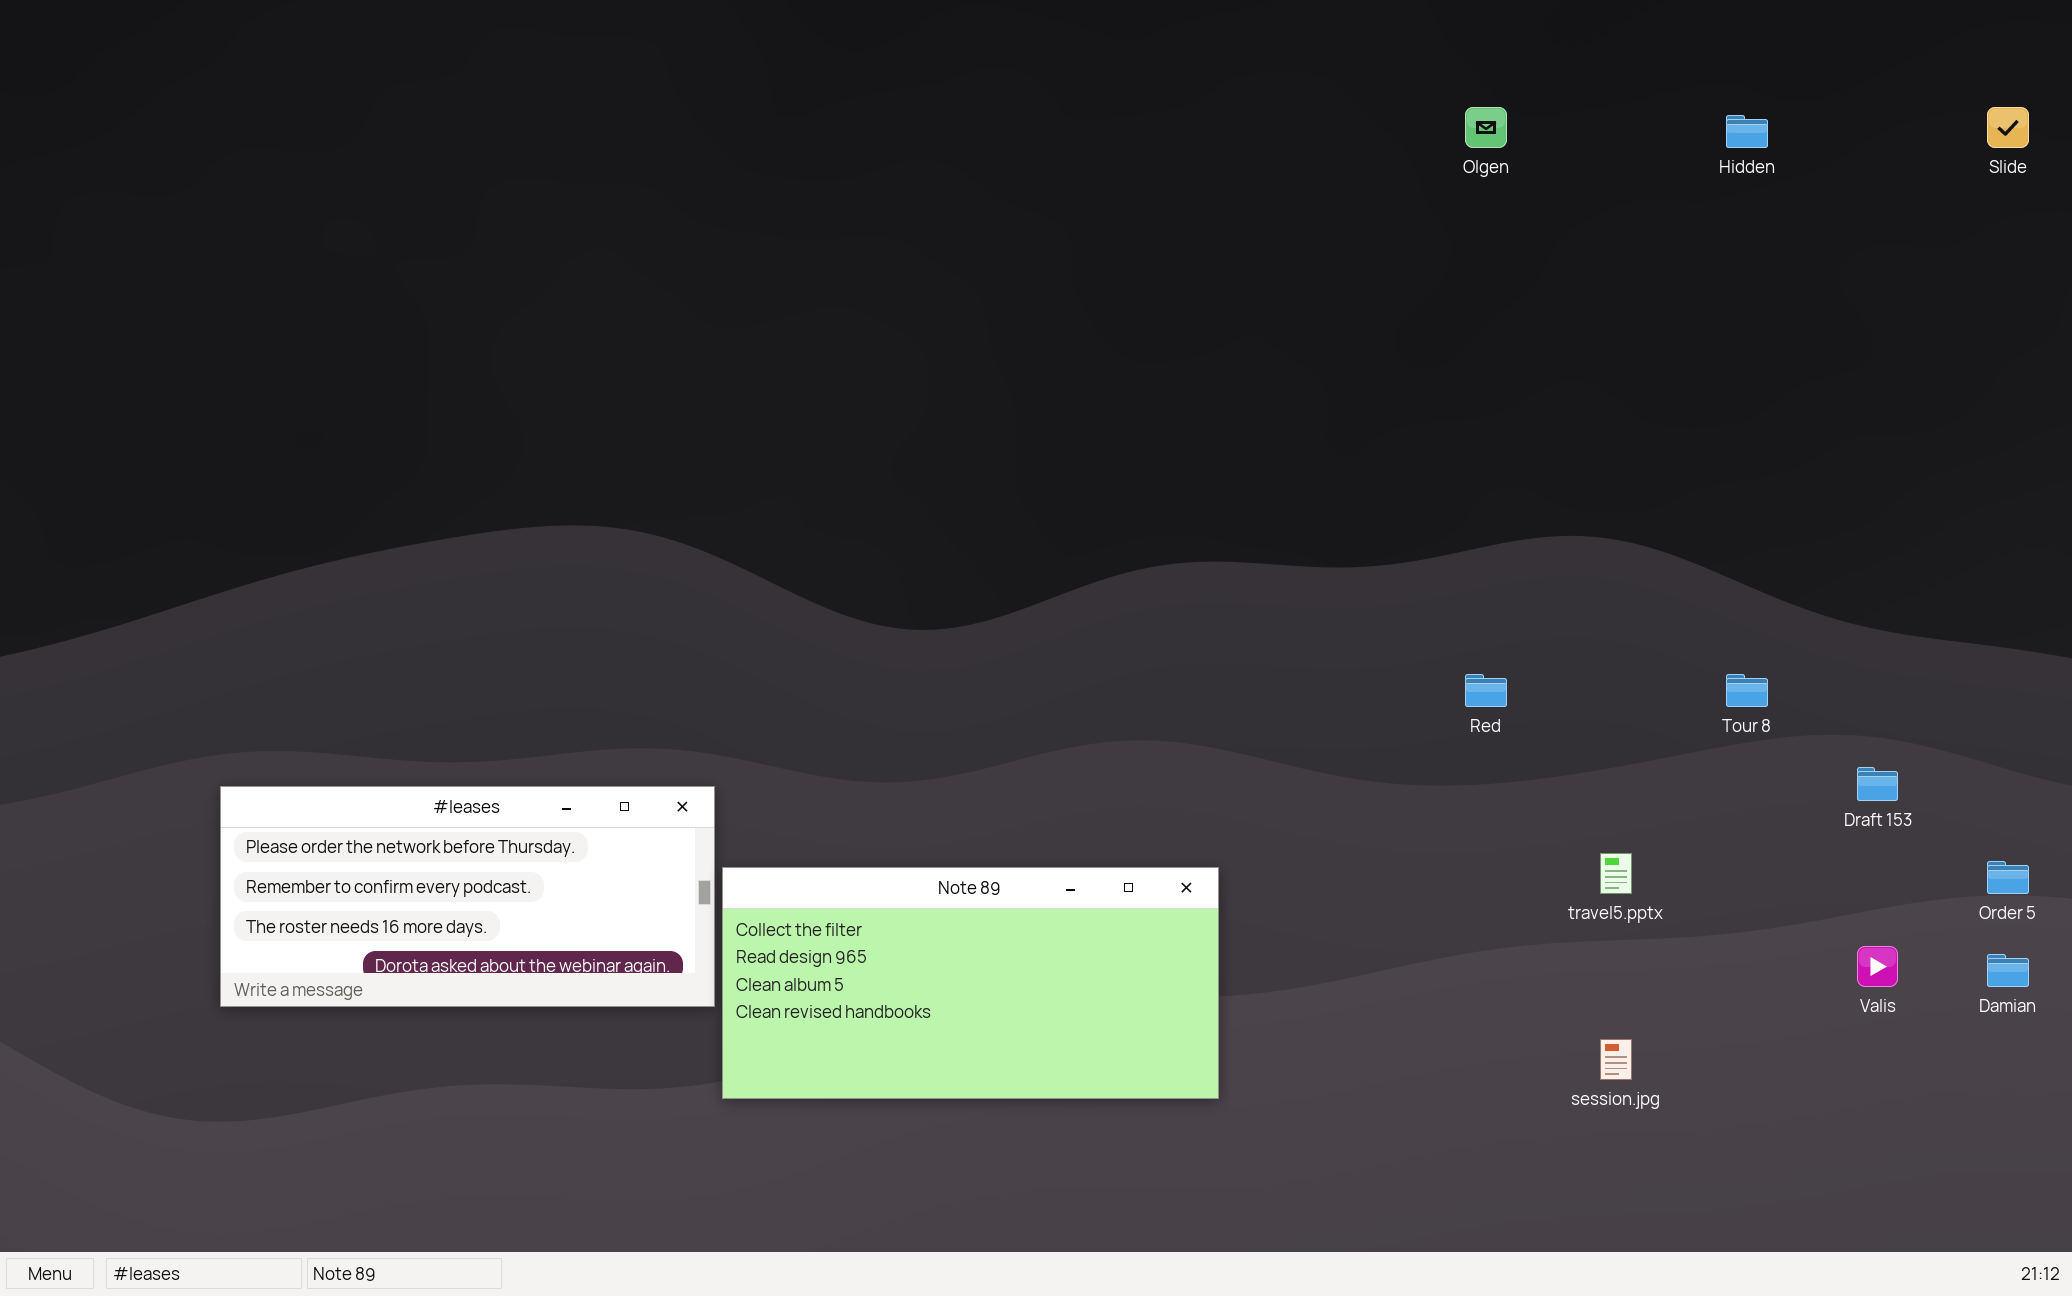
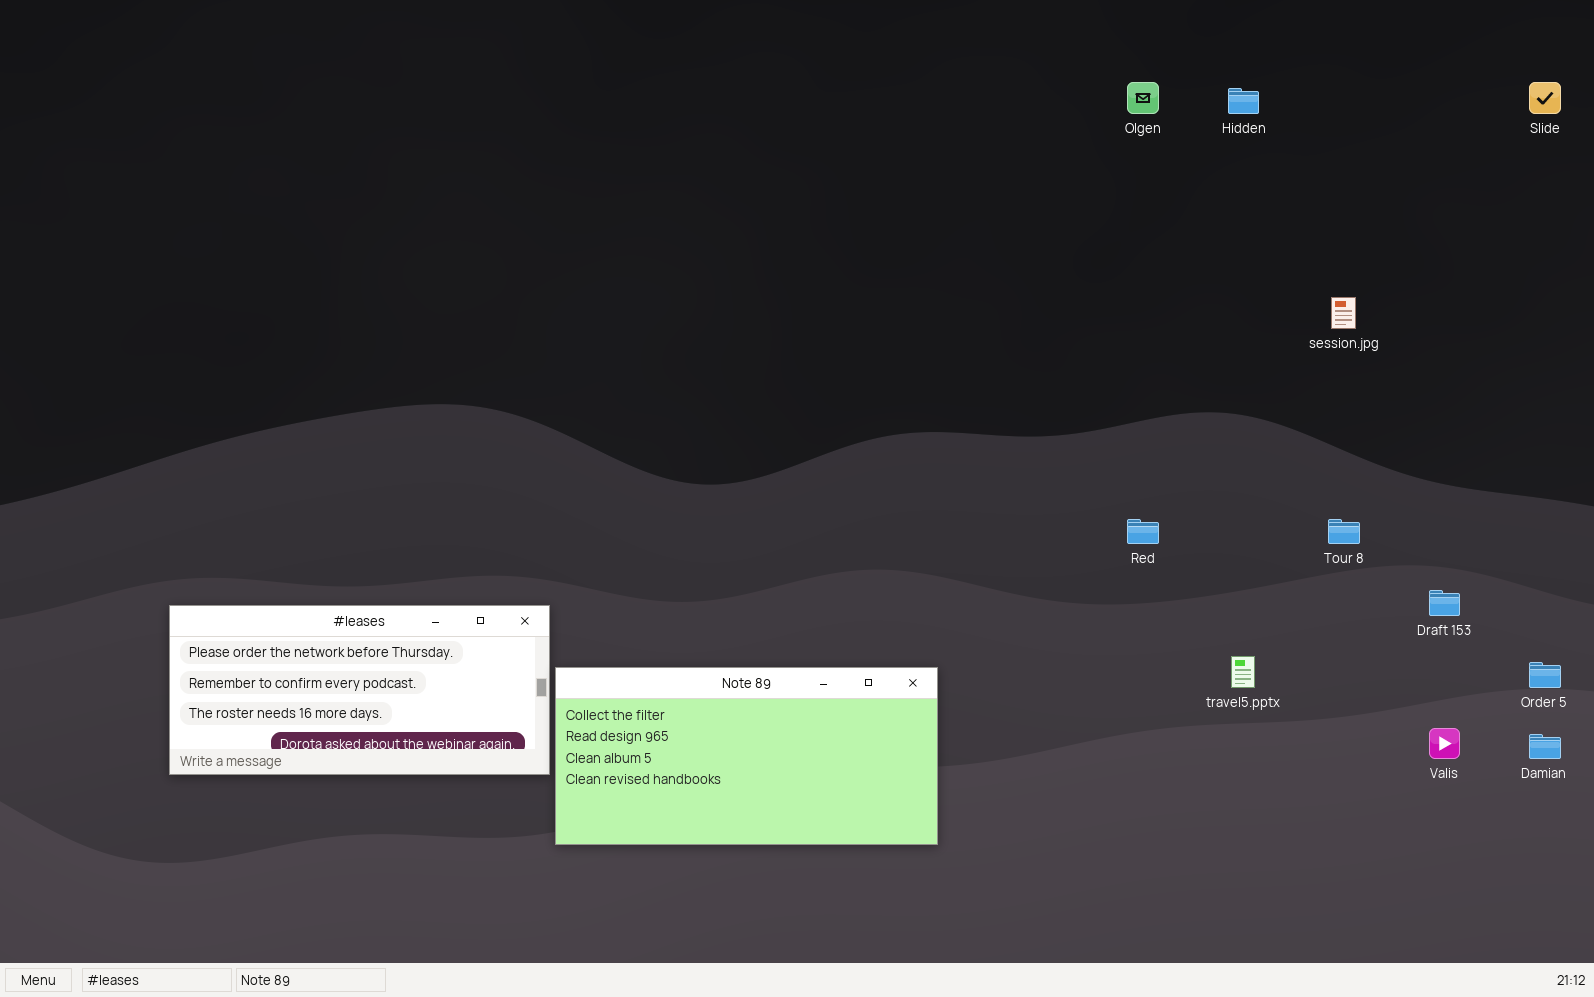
Hidden: [1726,115,1768,148] -> [1228,88,1259,114], moved
session.jpg: [1600,1039,1632,1080] -> [1331,297,1356,329], moved

